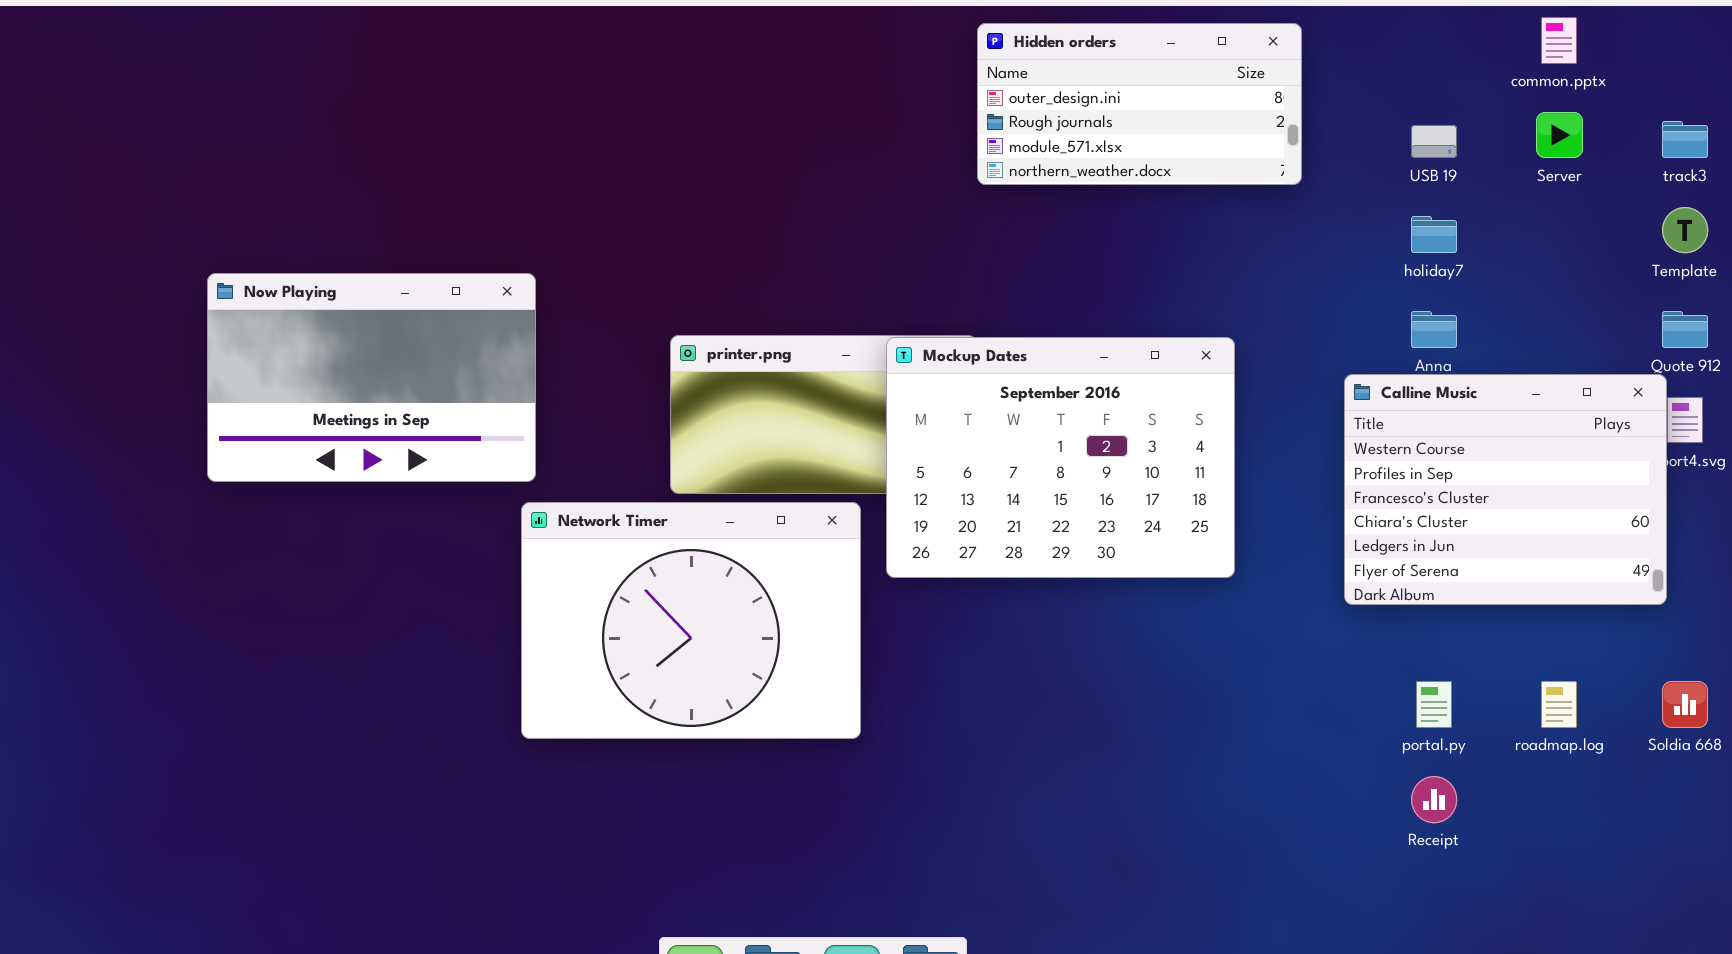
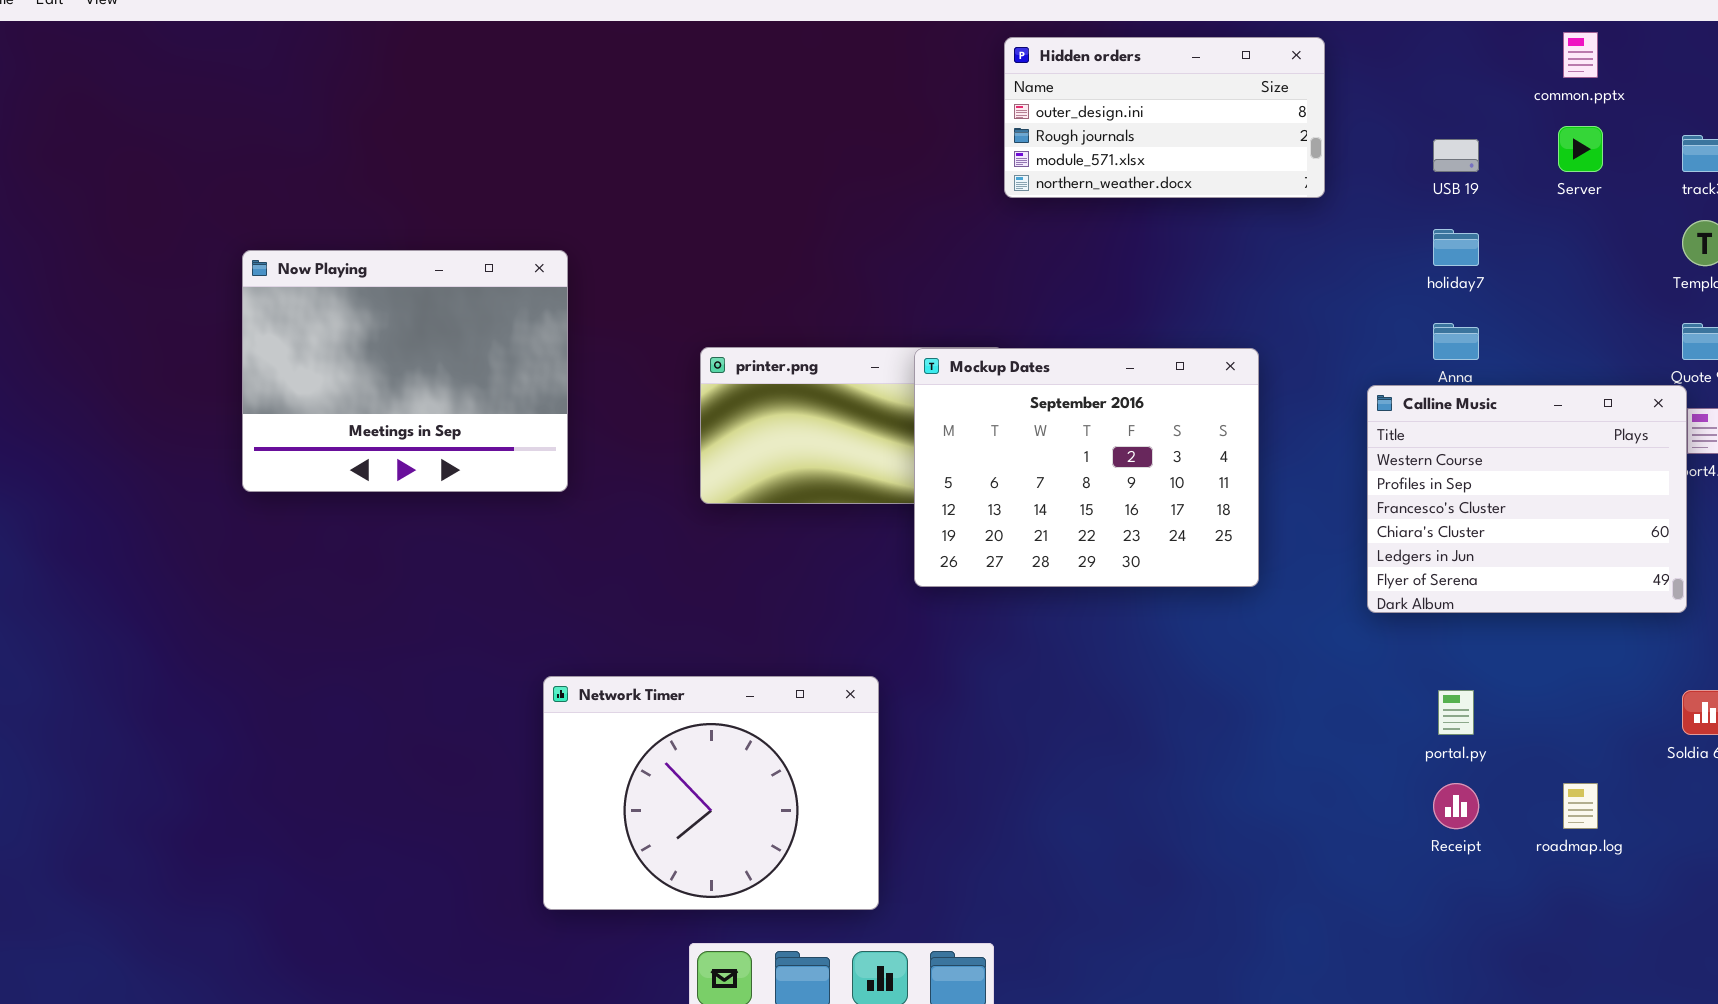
Now Playing: [207,273,536,482] -> [242,250,568,492], resized
Network Timer: [521,502,861,739] -> [543,676,879,910], moved
roadmap.log: [1541,681,1577,728] -> [1563,783,1598,829], moved

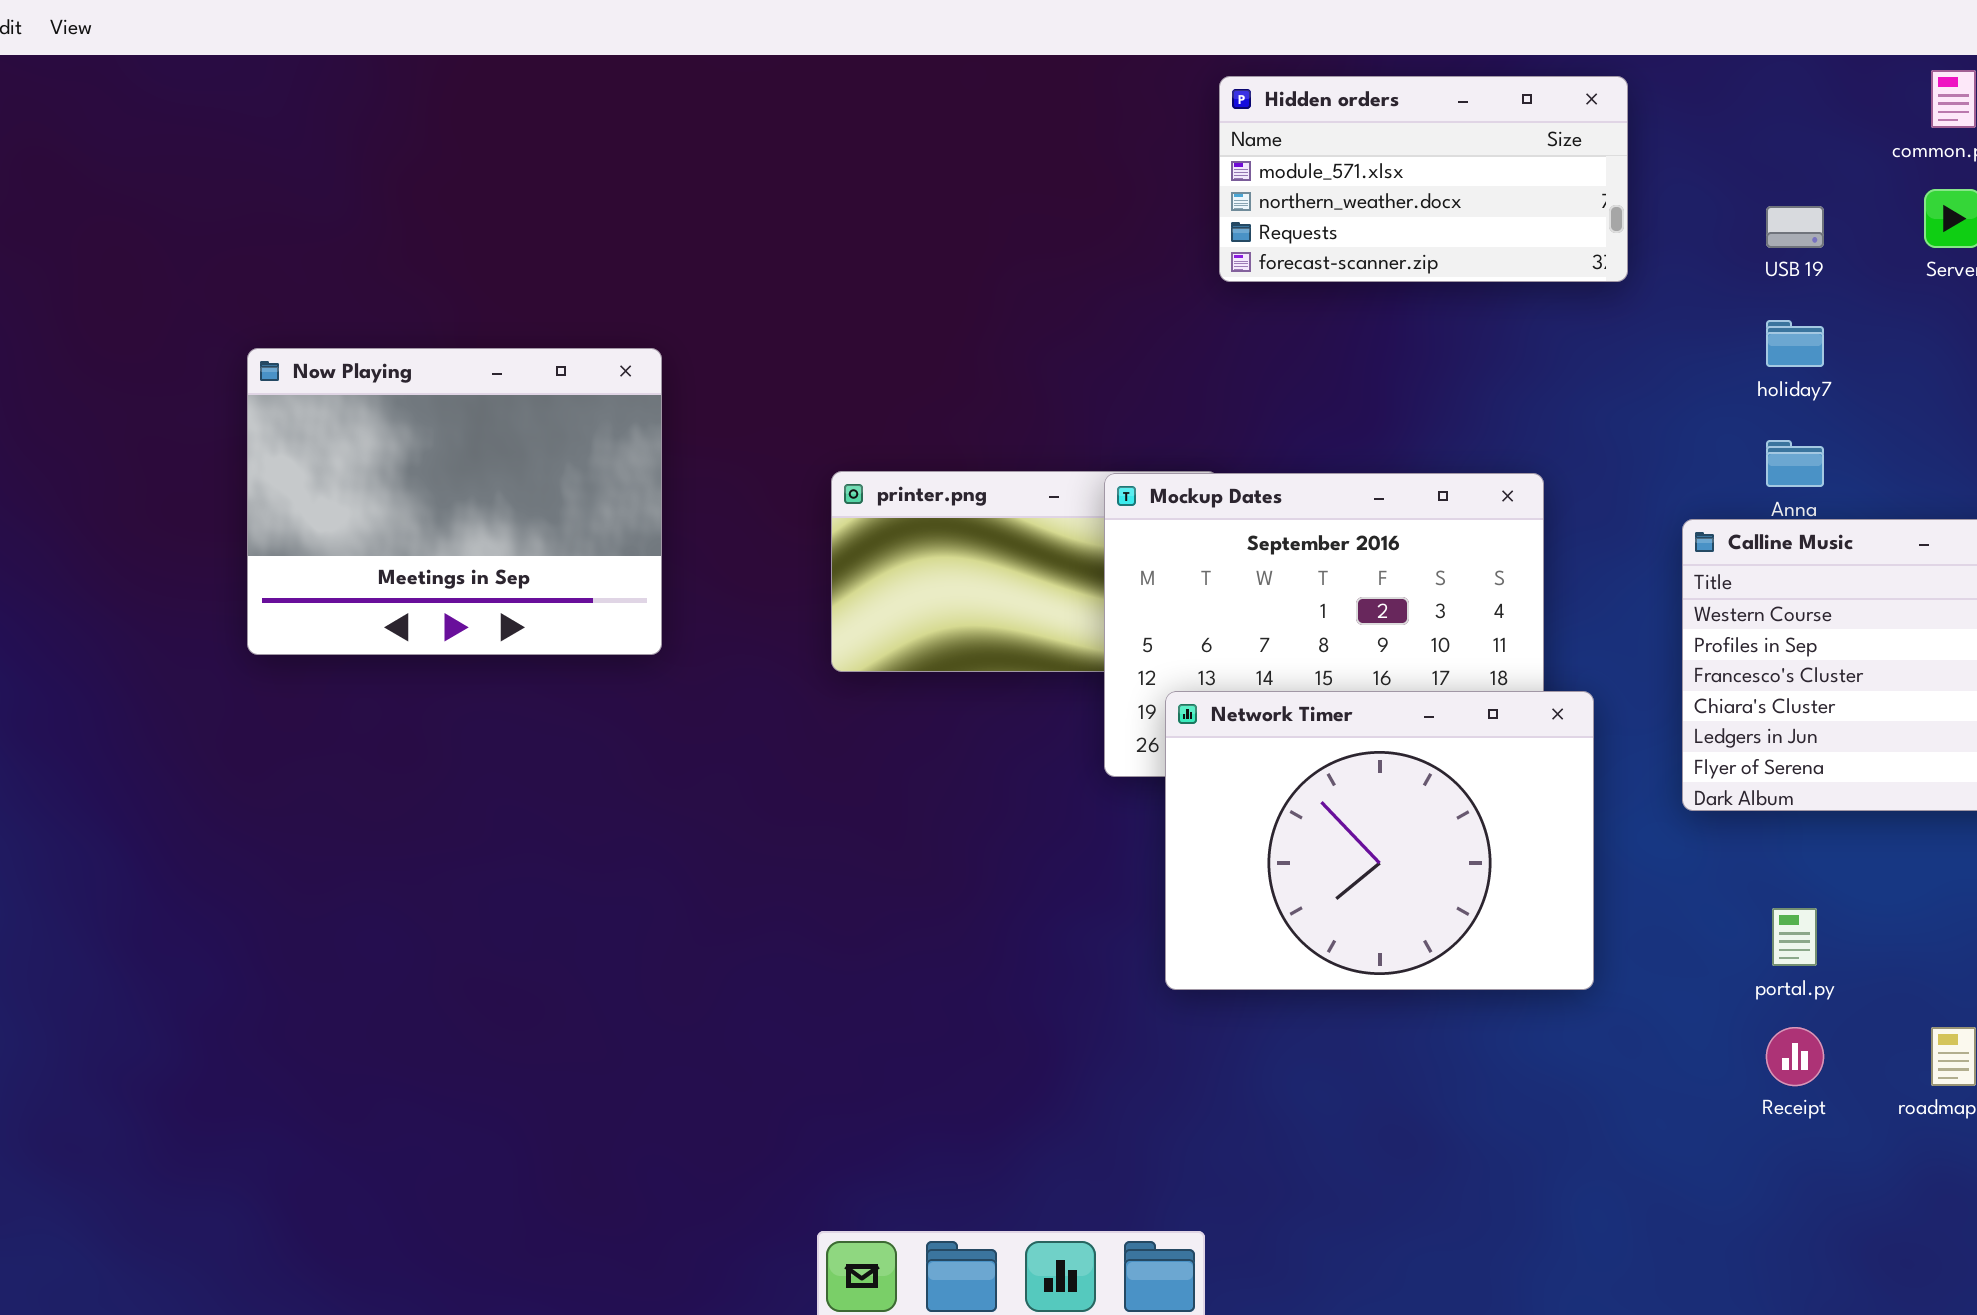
Hidden orders: [1004,37,1325,198] -> [1219,76,1628,282], scrolled down 2 rows
Network Timer: [543,676,879,910] -> [1165,691,1594,990], moved

